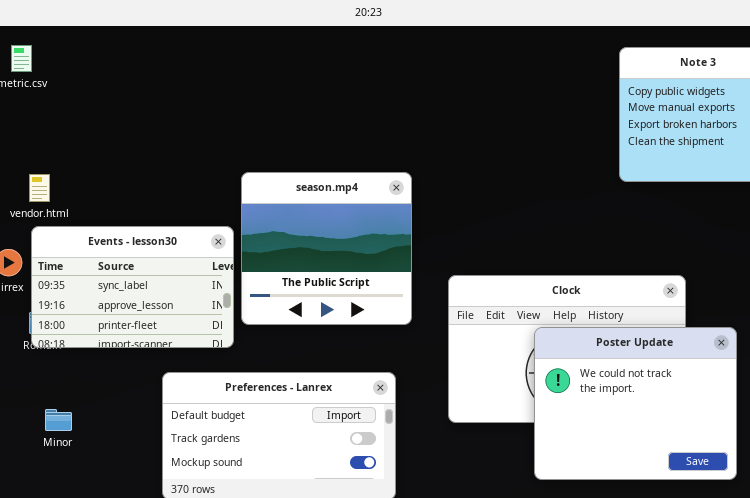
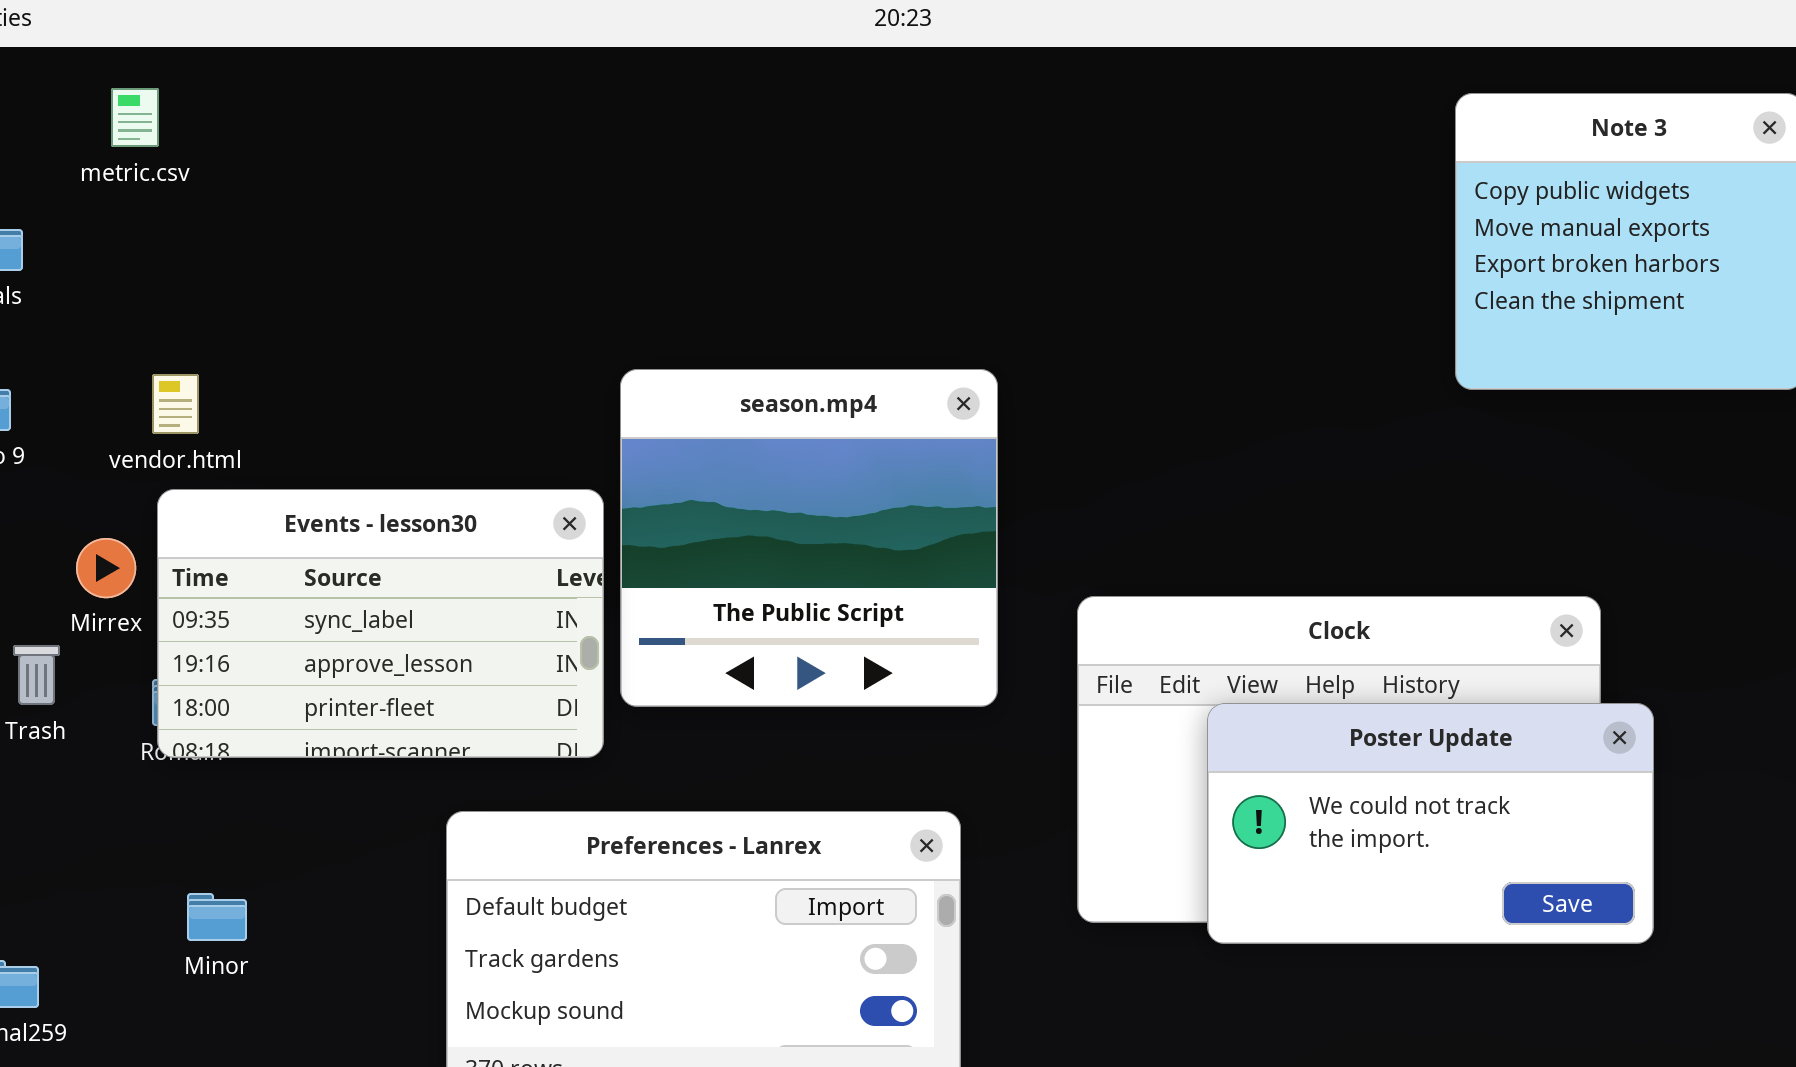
Poster Update: [534,327,737,480] -> [1207,703,1654,944], moved, resized

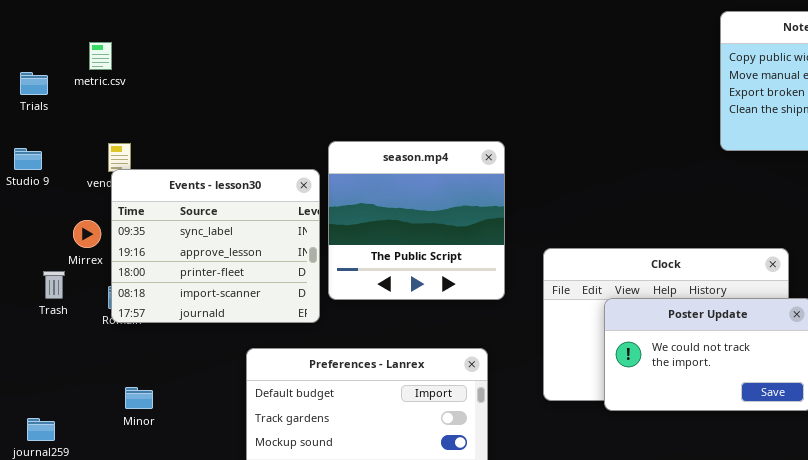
metric.csv: [111,88,159,147] -> [89,42,112,70], moved
Events - lesson30: [157,489,604,758] -> [111,169,320,323], resized

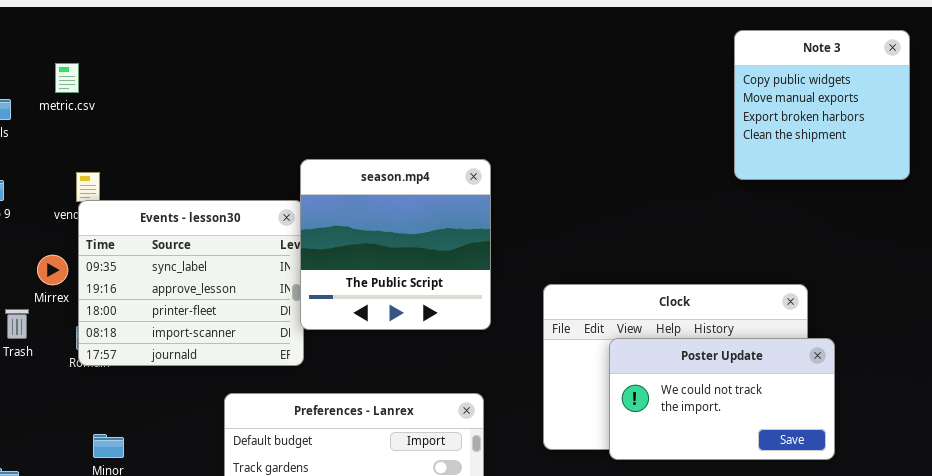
season.mp4: [328,141,505,300] -> [300,159,491,330], moved

